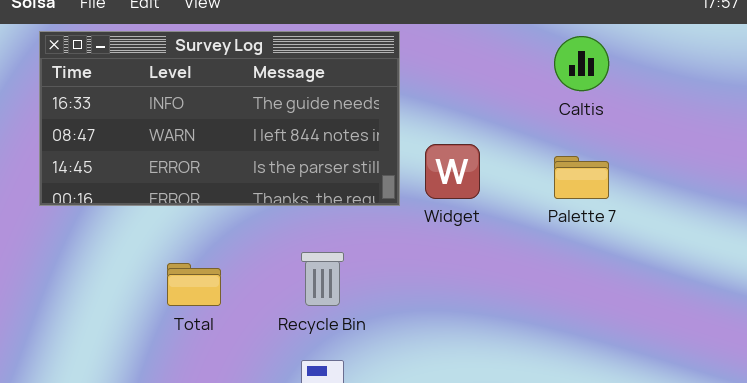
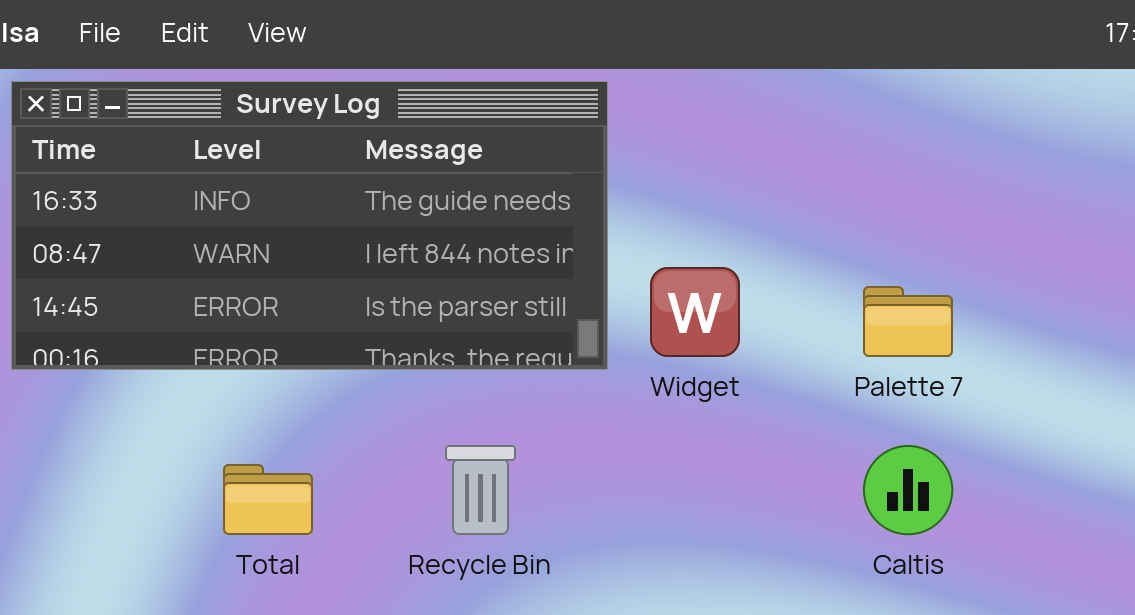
Caltis: [554,36,609,91] -> [863,445,953,535], moved

